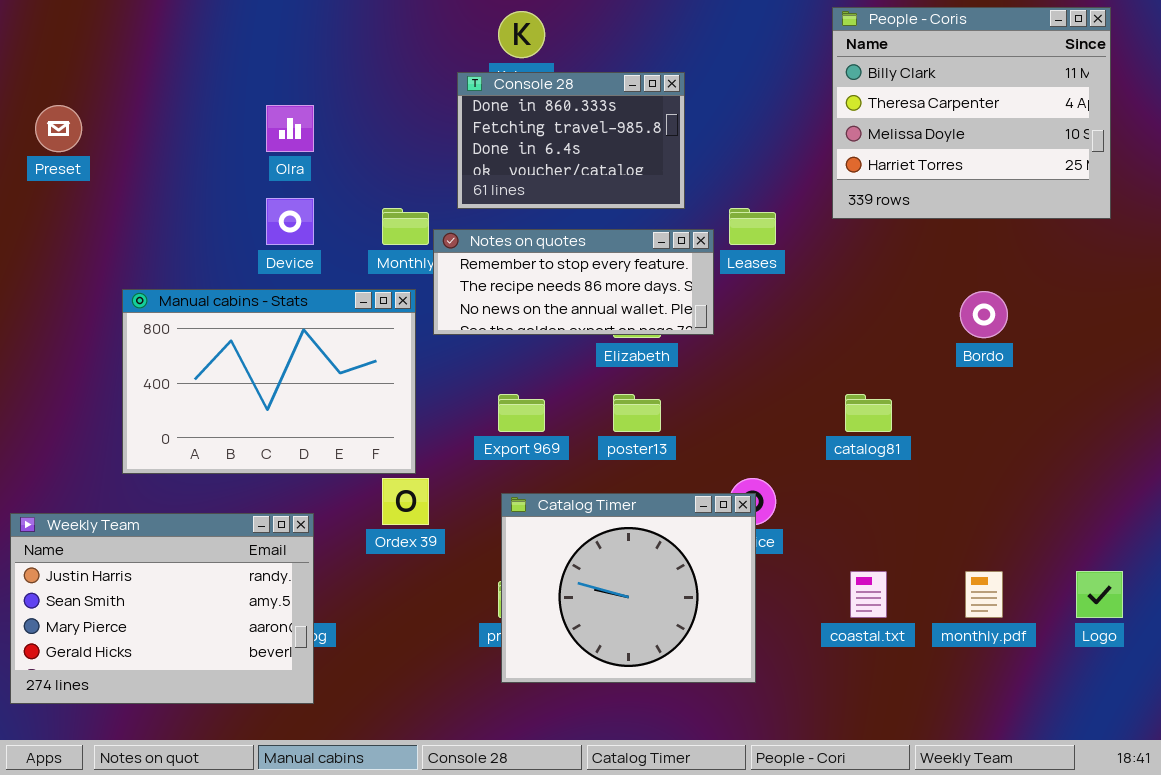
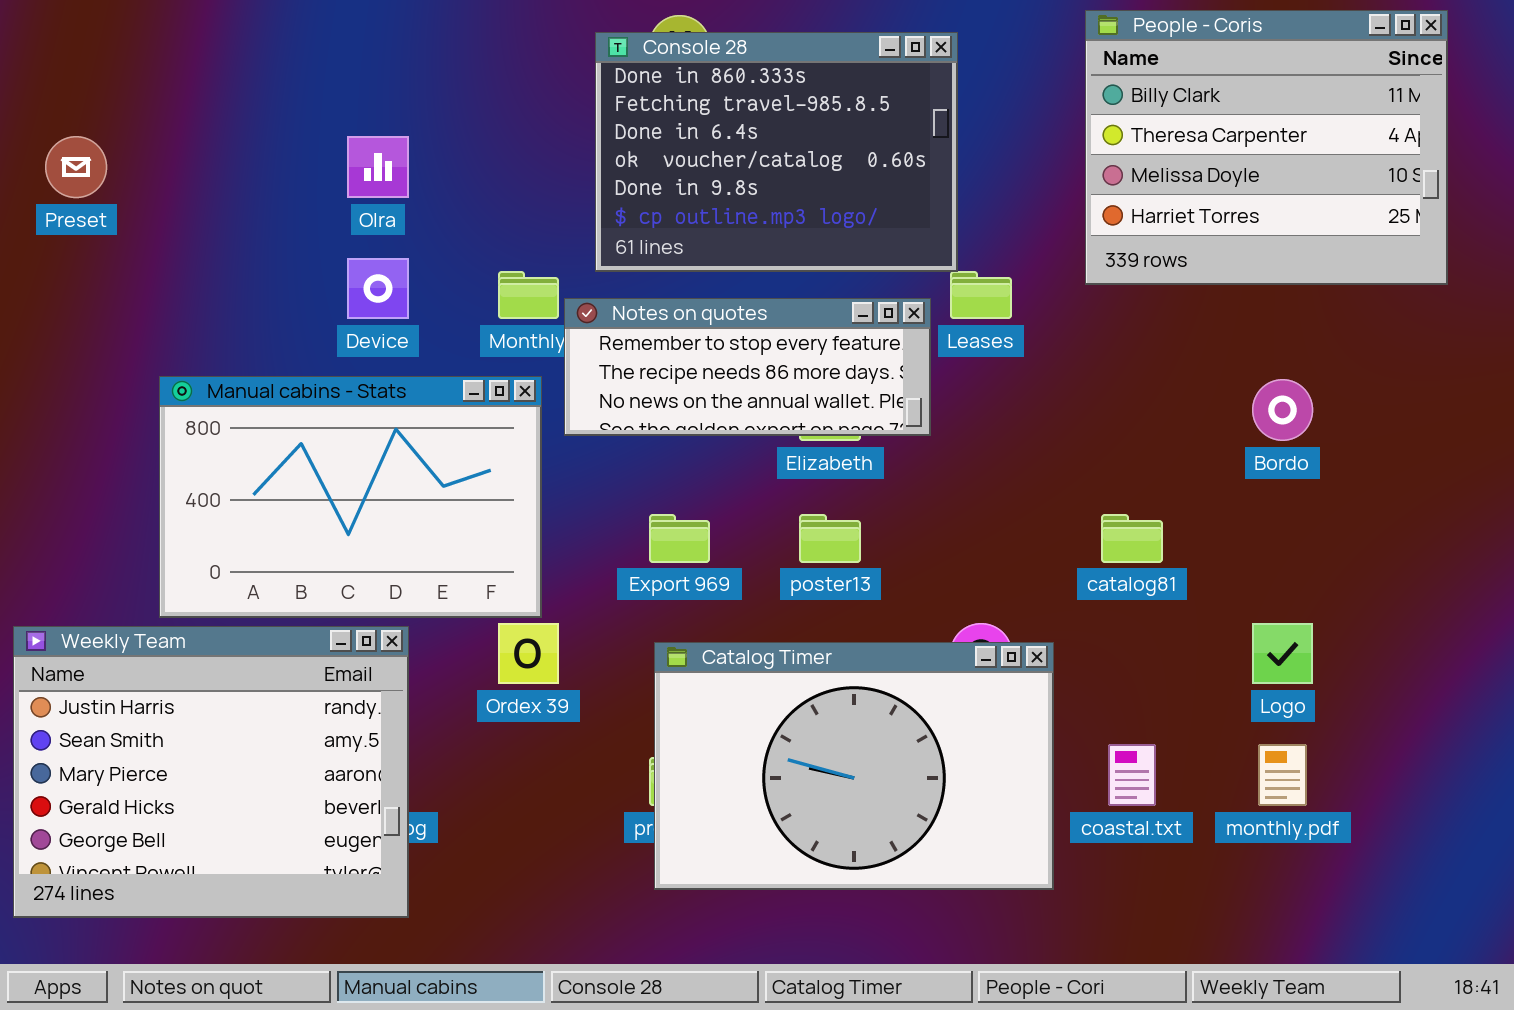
Console 28: [457,72,685,209] -> [595,32,958,272], resized
Catalog Timer: [501,493,756,683] -> [654,642,1054,890], resized
Weekly Team: [10,513,314,704] -> [13,626,409,918], resized
Logo: [1076,571,1123,618] -> [1252,623,1313,684], moved

